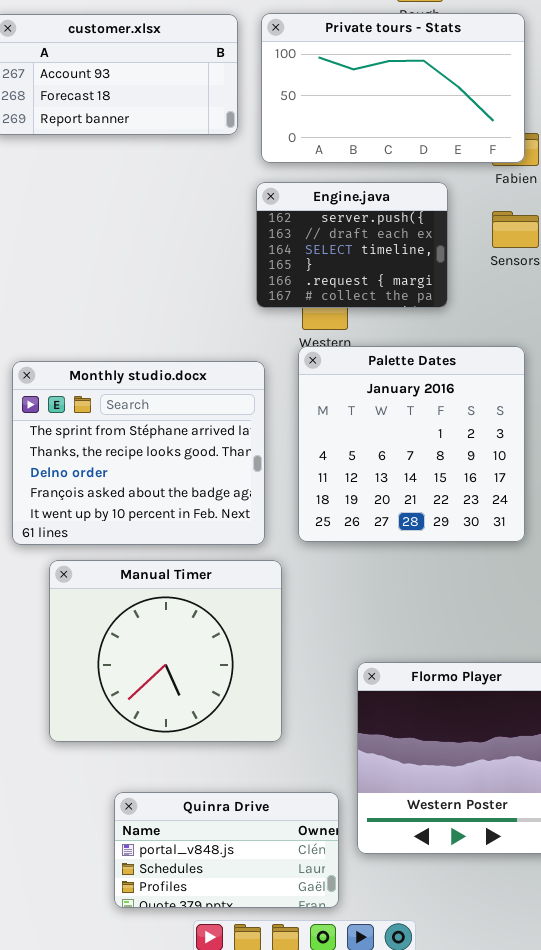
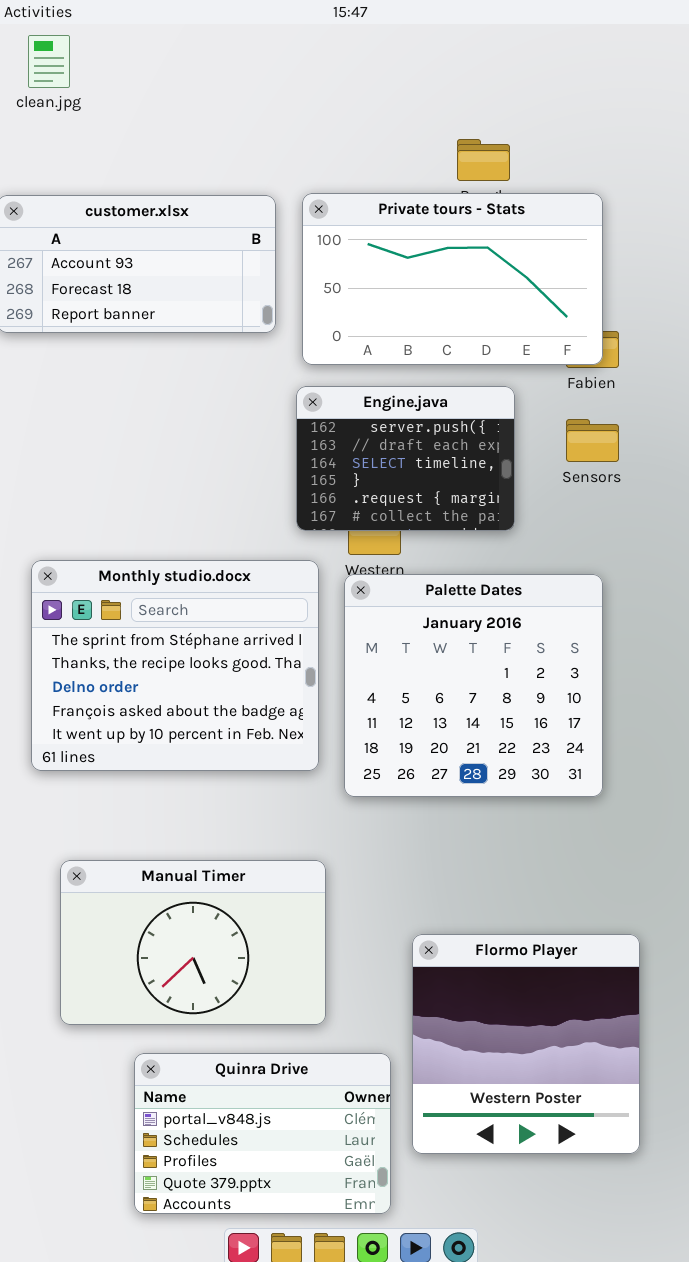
Monthly studio.docx: [12,361,265,545] -> [31,560,319,771], moved
Manual Timer: [49,560,282,742] -> [60,860,326,1025], resized
Quinra Drive: [114,792,339,908] -> [134,1053,391,1214], resized

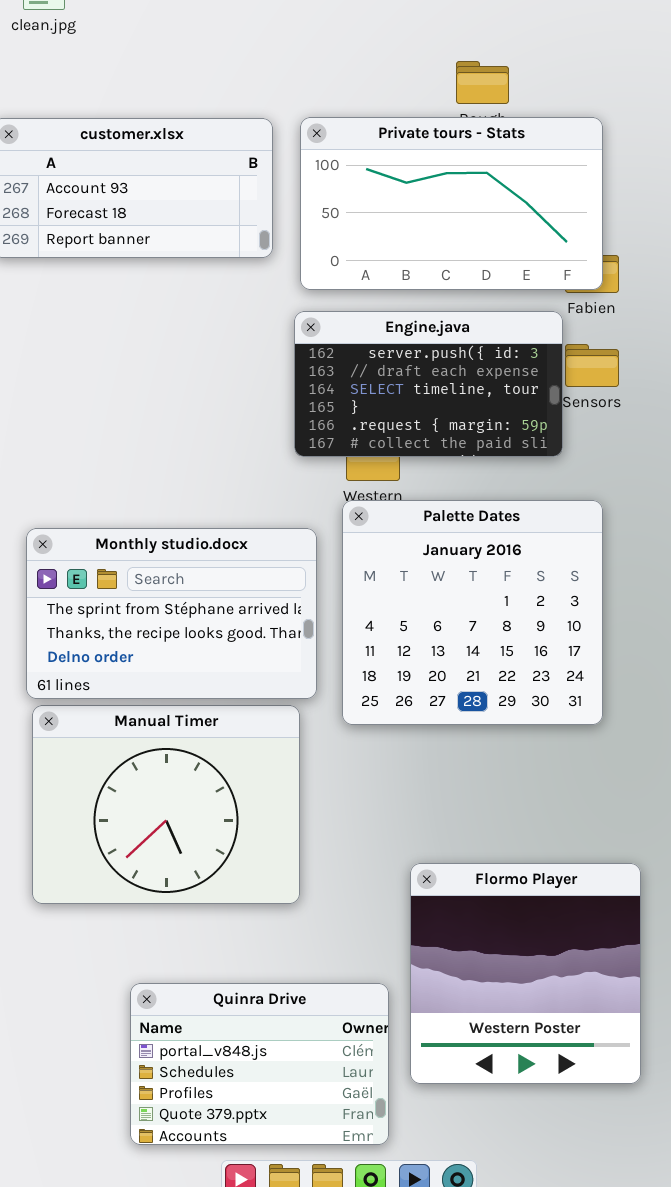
Engine.java: [296,386,515,531] -> [294,311,563,457], resized
Monthly studio.docx: [31,560,319,771] -> [26,528,317,699], resized
Manual Timer: [60,860,326,1025] -> [32,705,300,904], moved, resized

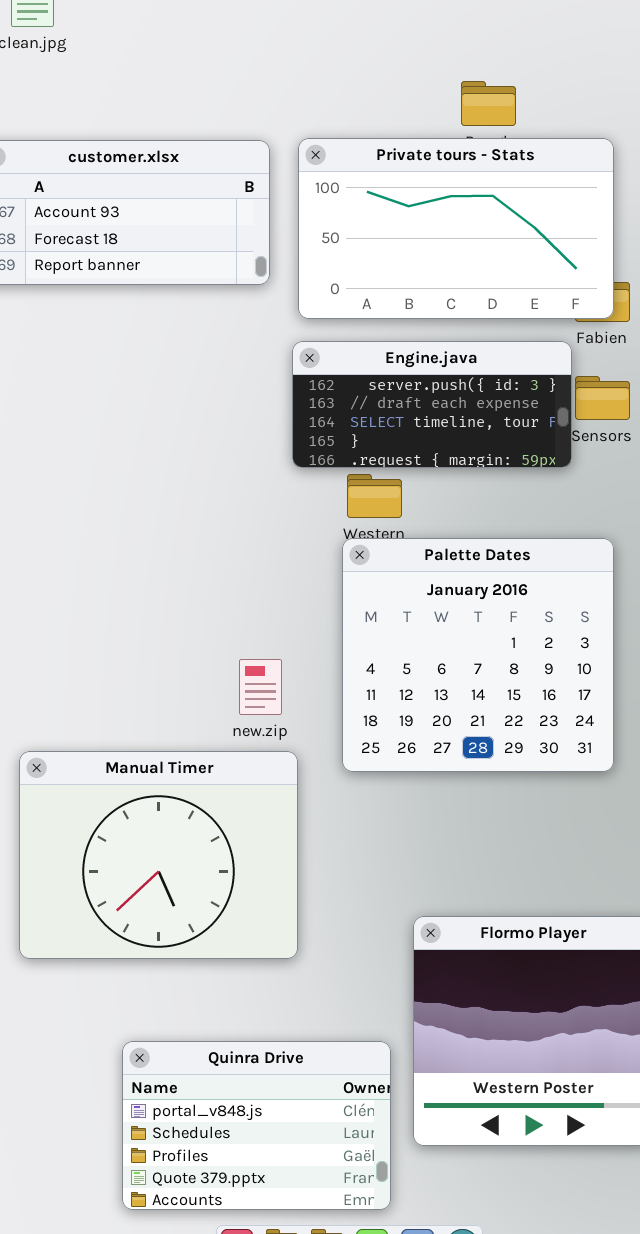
Engine.java: [294,311,563,457] -> [292,341,572,468], resized
Monthly studio.docx: [26,528,317,699] -> none, closed

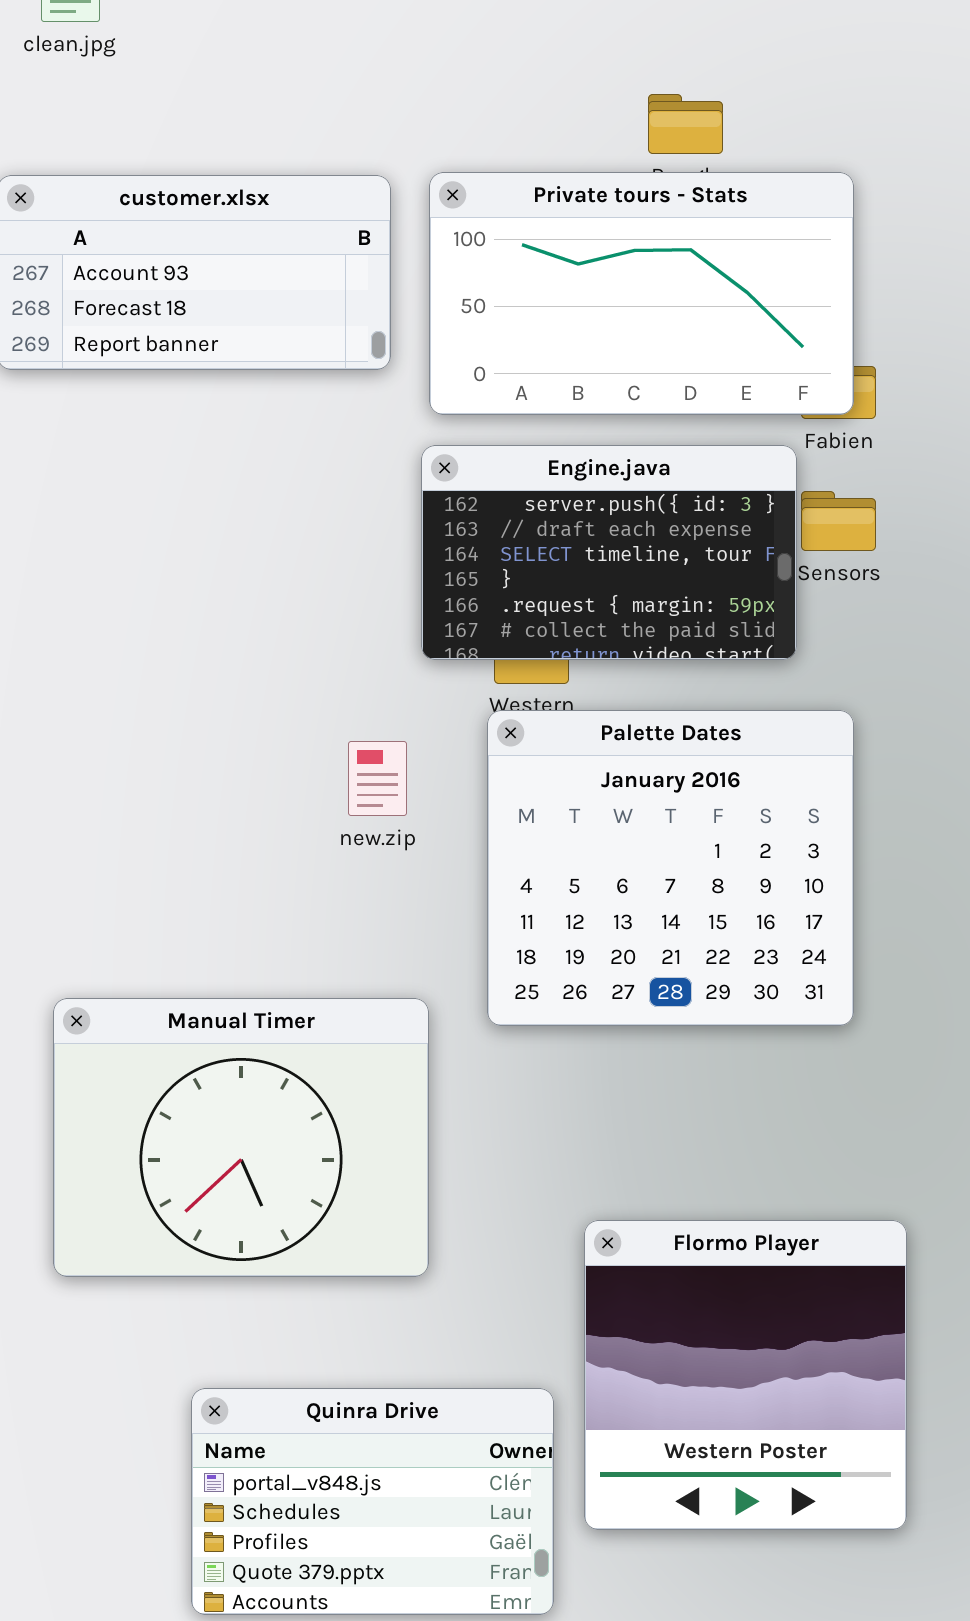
Engine.java: [292,341,572,468] -> [421,445,797,660], resized
new.zip: [239,659,282,715] -> [348,741,407,816], moved

